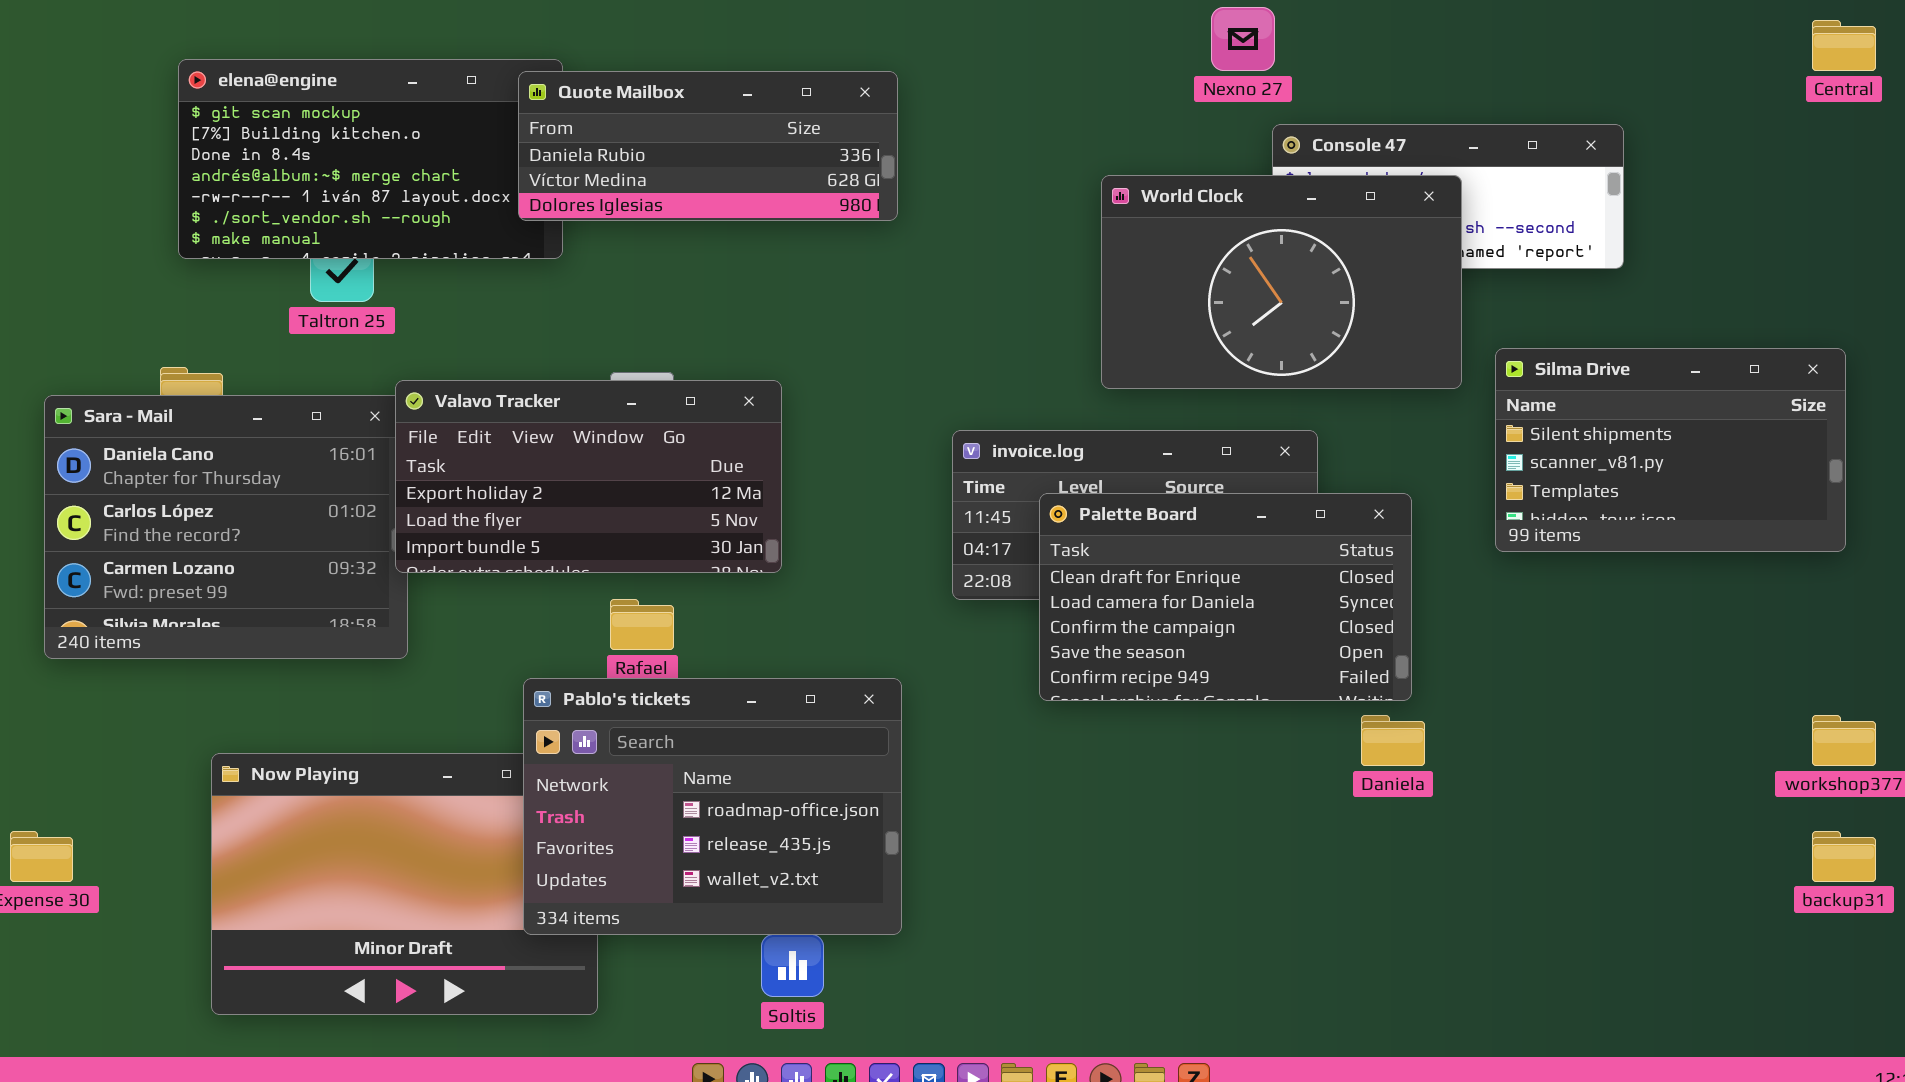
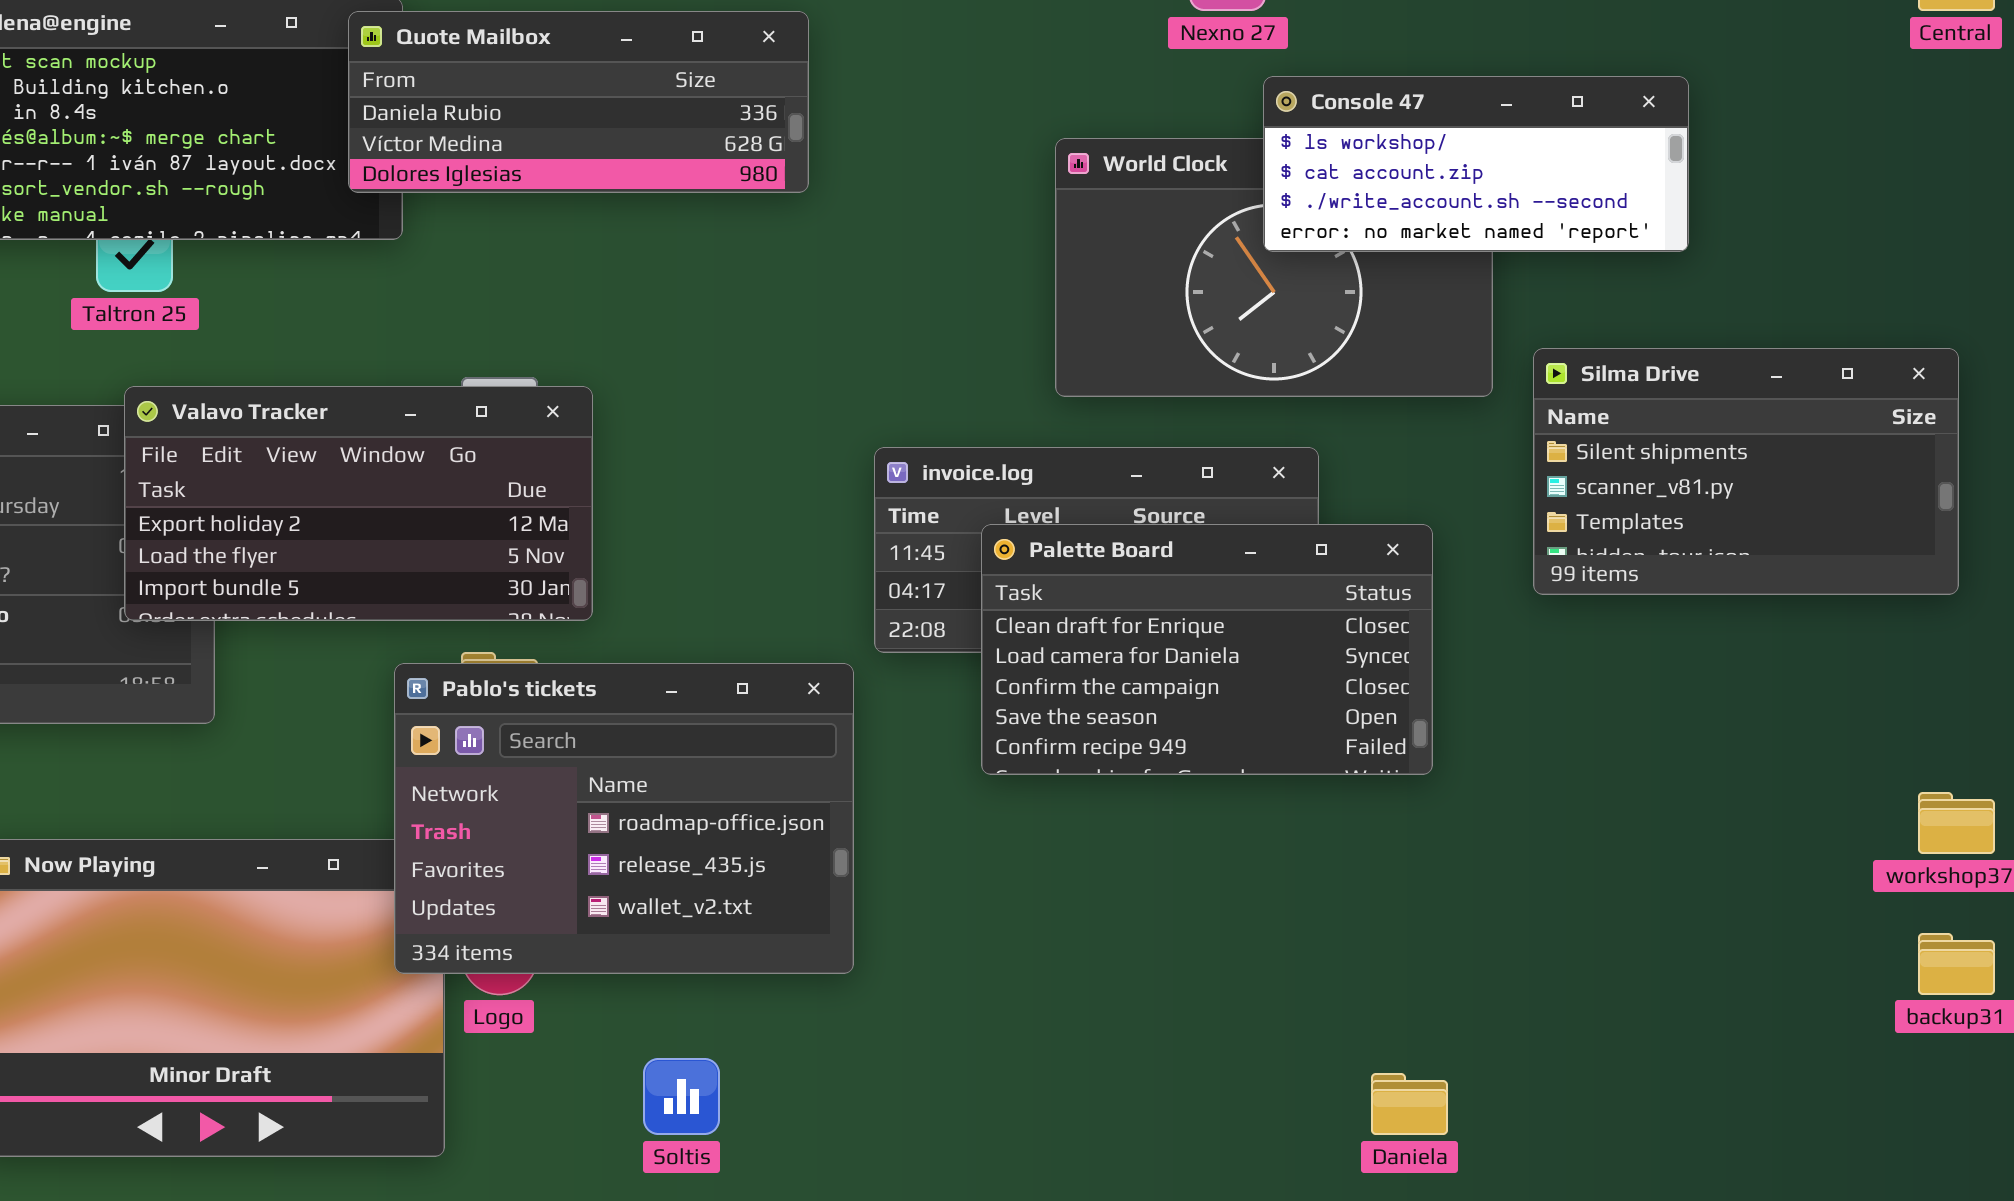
Console 47: [1272,124,1624,269] -> [1263,76,1689,252], raised
Valavo Tracker: [395,380,782,573] -> [124,386,593,621], moved
Pablo's tickets: [523,678,902,935] -> [394,663,854,974], moved
Daniela: [1361,715,1425,766] -> [1371,1073,1448,1135], moved

